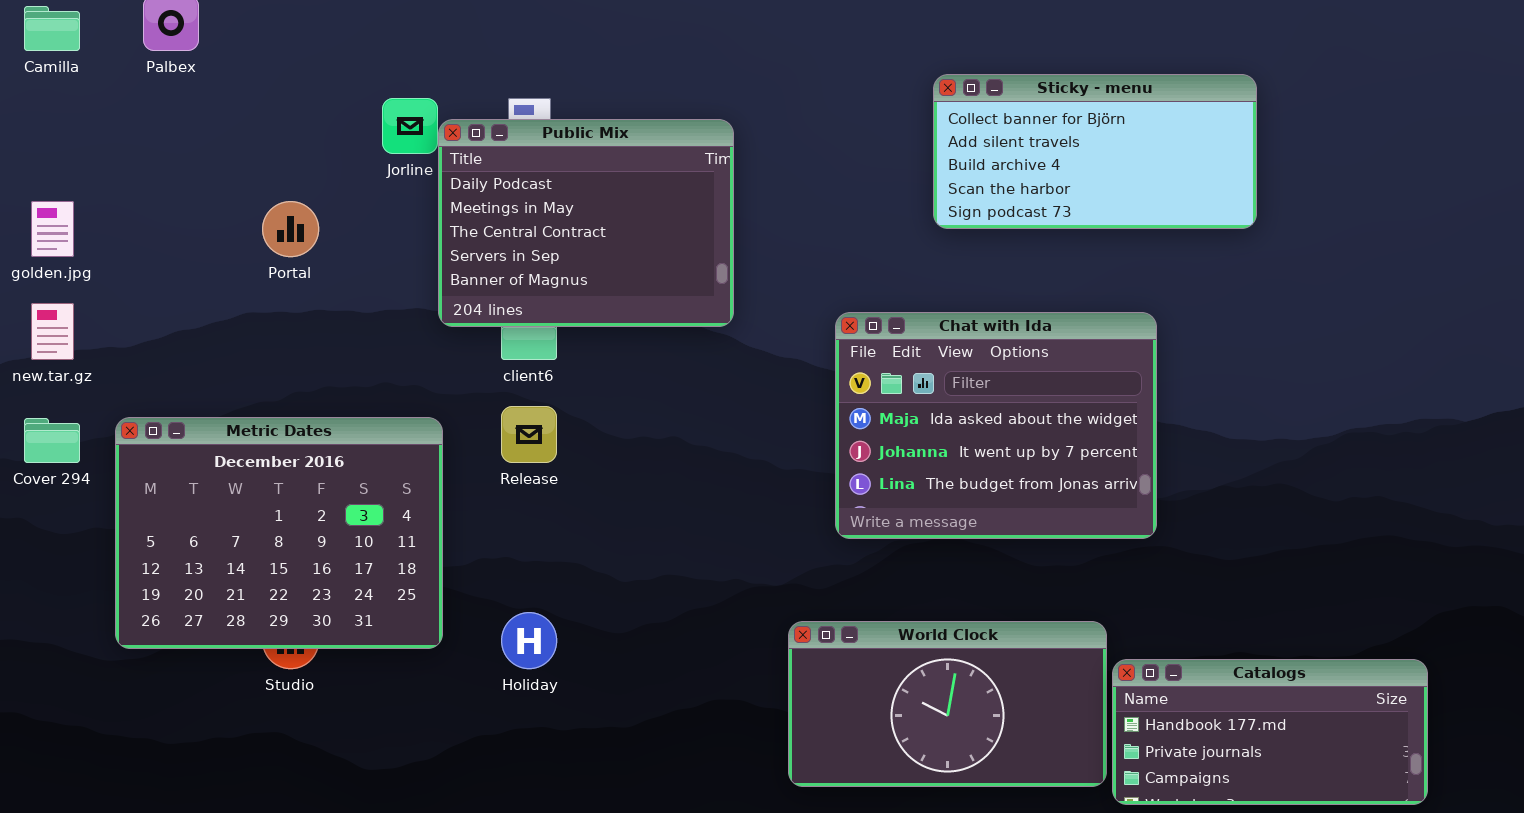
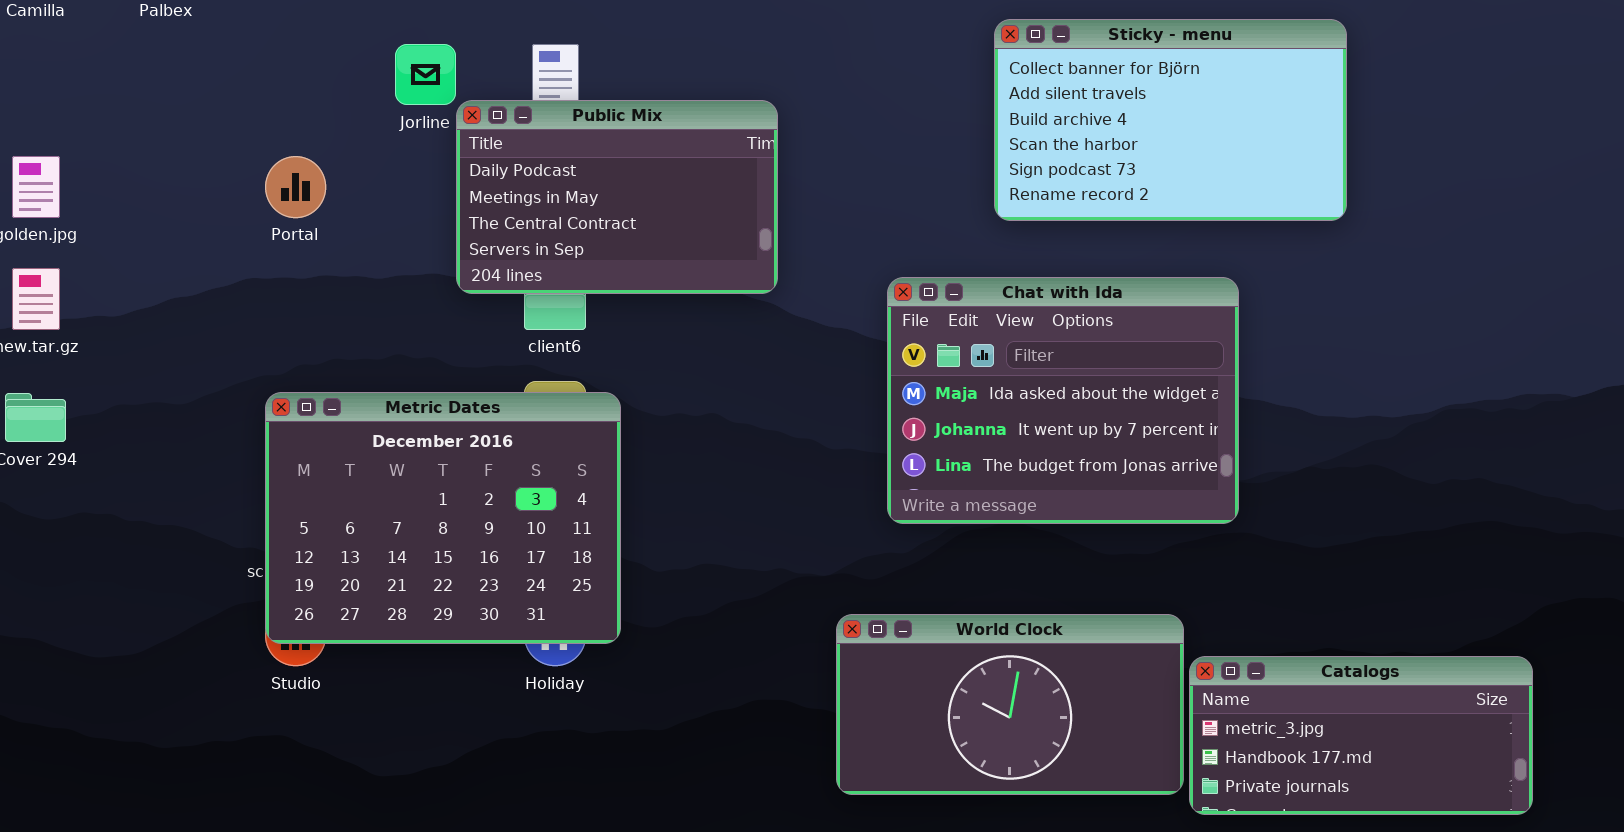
Sticky - menu: [933,74,1257,229] -> [994,19,1347,221], resized
Public Mix: [438,119,734,327] -> [456,100,778,294], resized
Metric Dates: [115,417,443,649] -> [265,392,621,644], moved
Catalogs: [1112,659,1428,805] -> [1189,656,1533,815], scrolled up 1 row

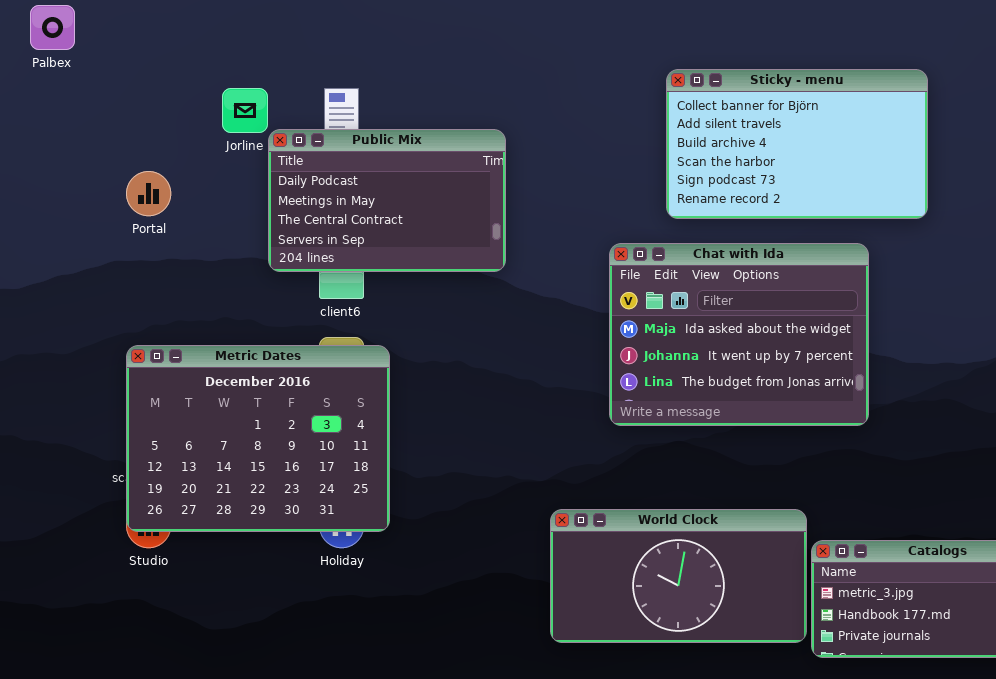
Chat with Ida: [887,277,1239,524] -> [609,243,869,426], moved

